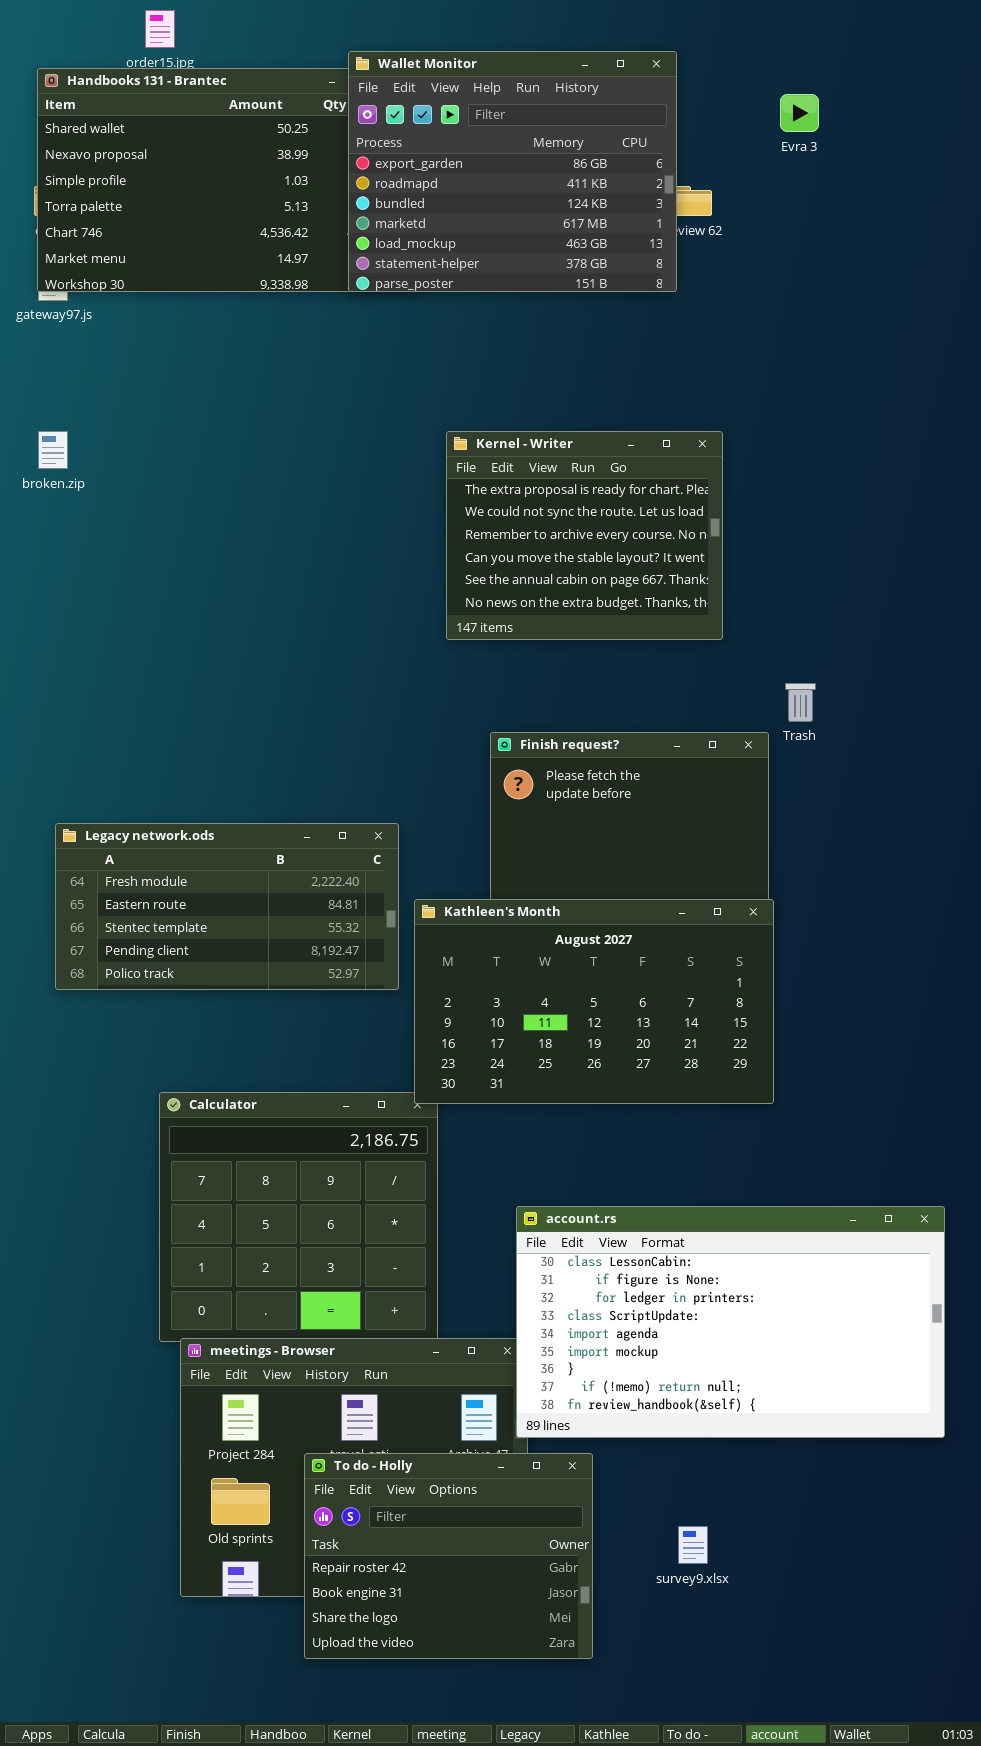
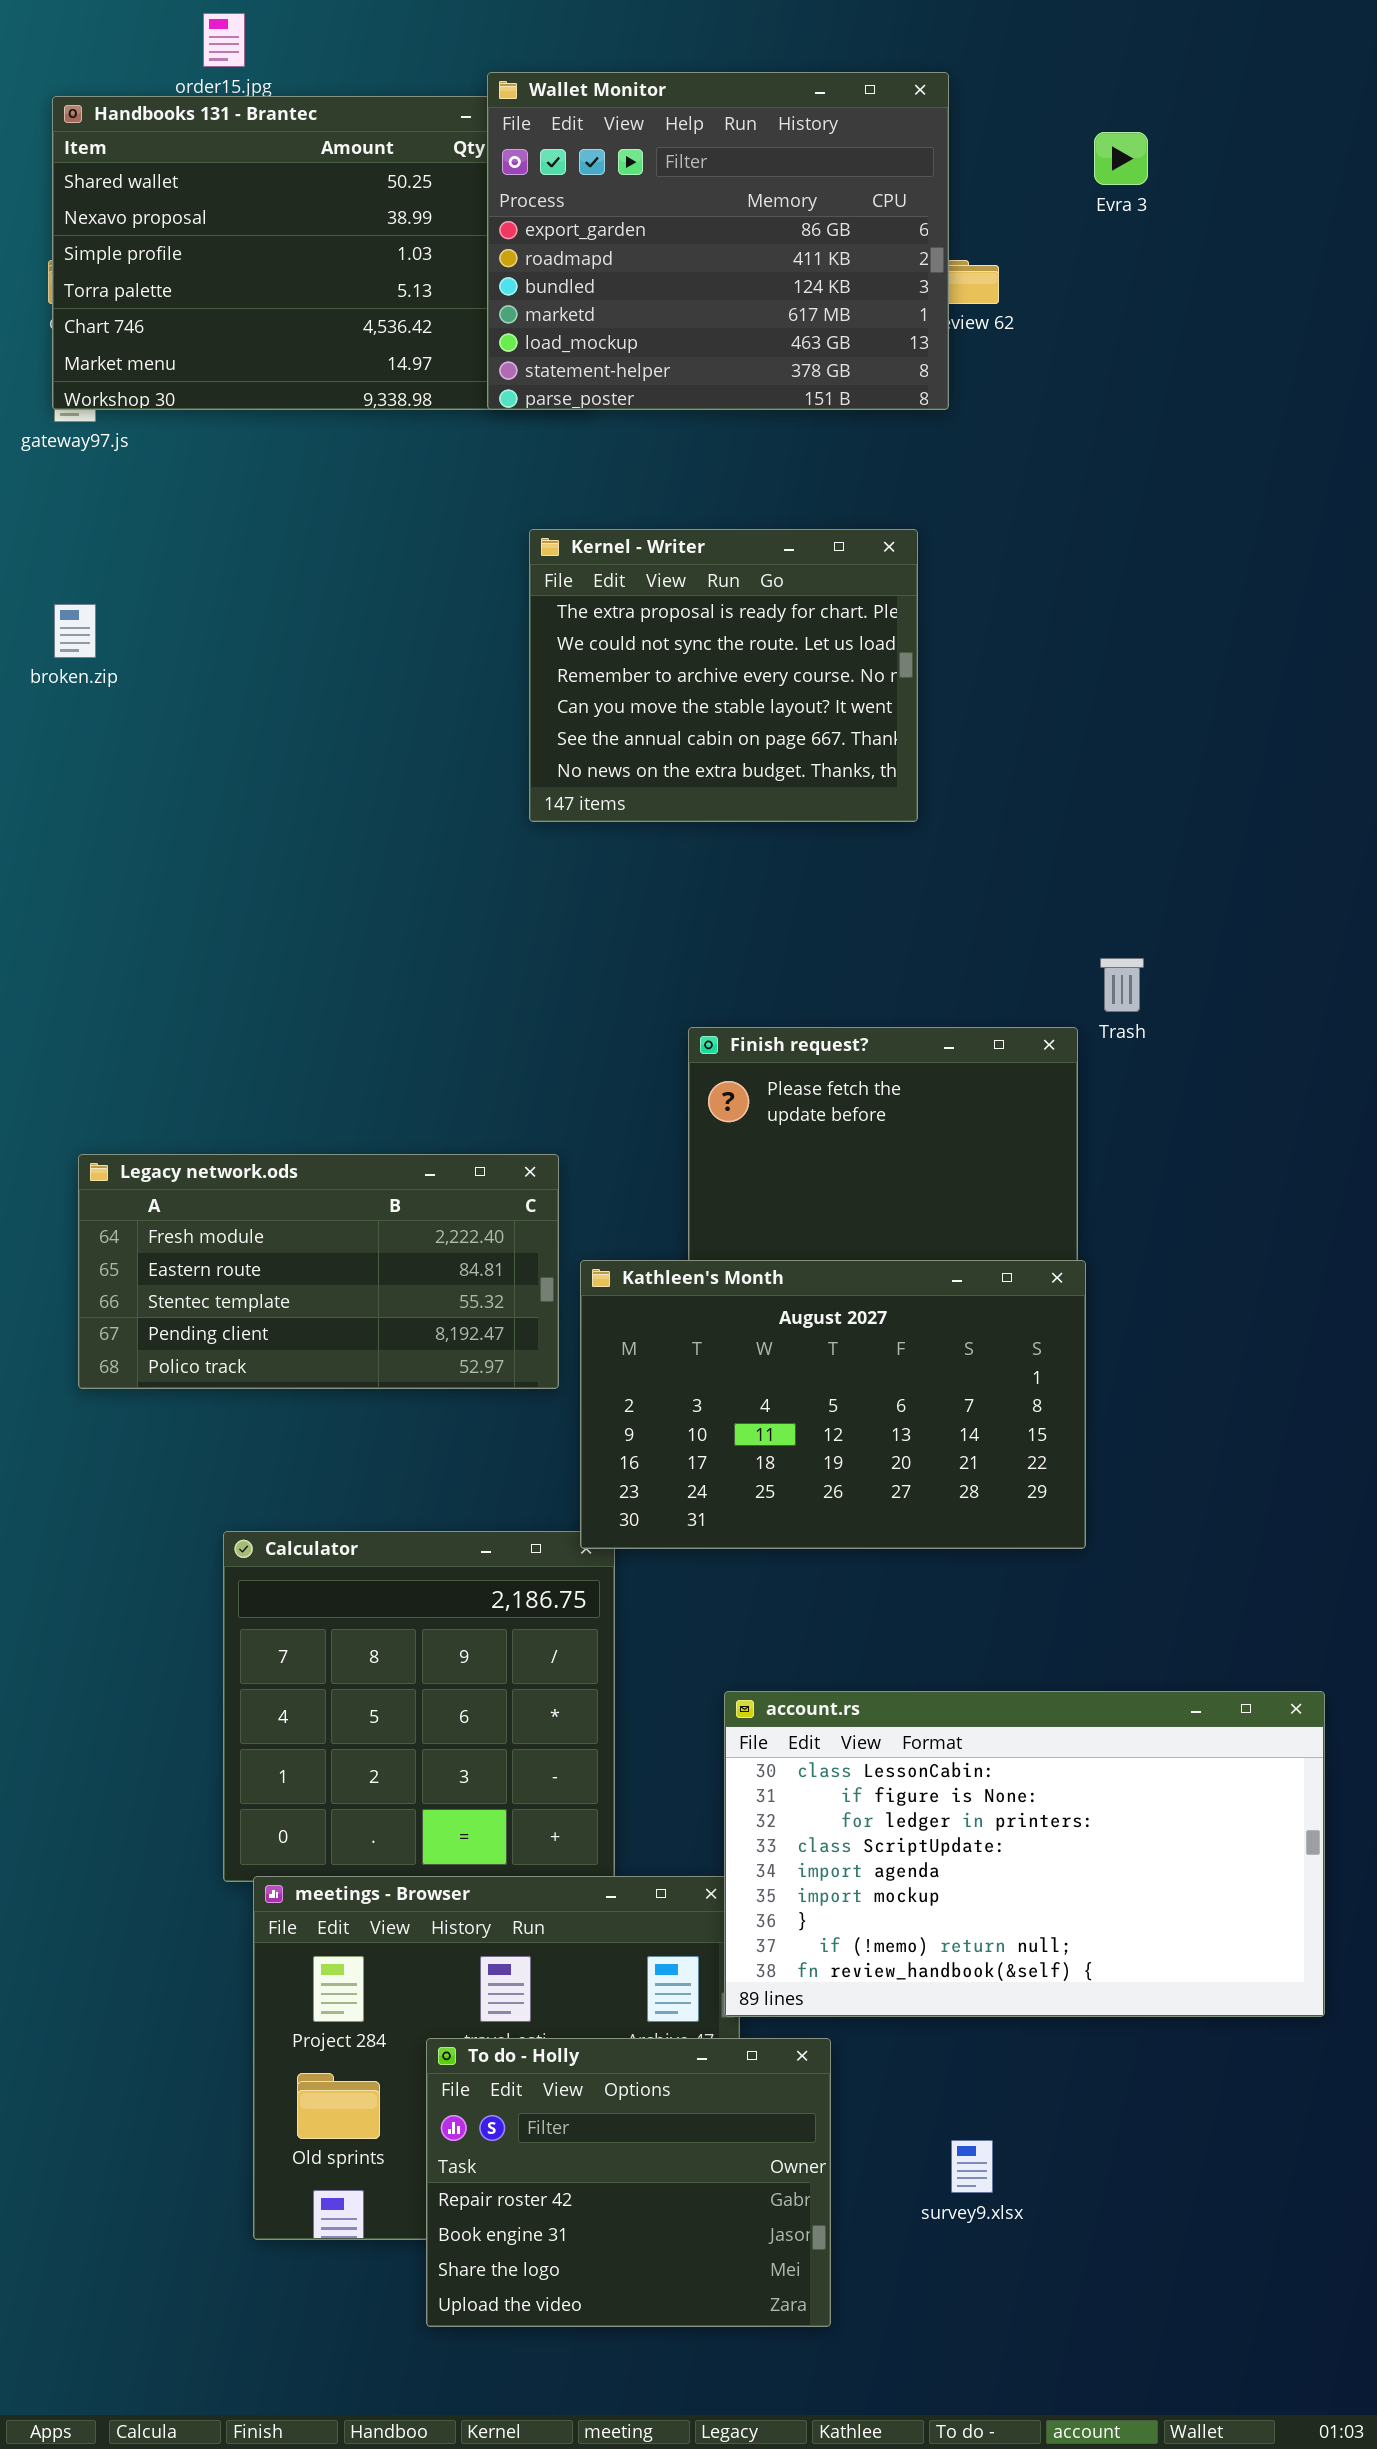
Kernel - Writer: [446,431,723,640] -> [529,529,918,822], moved

